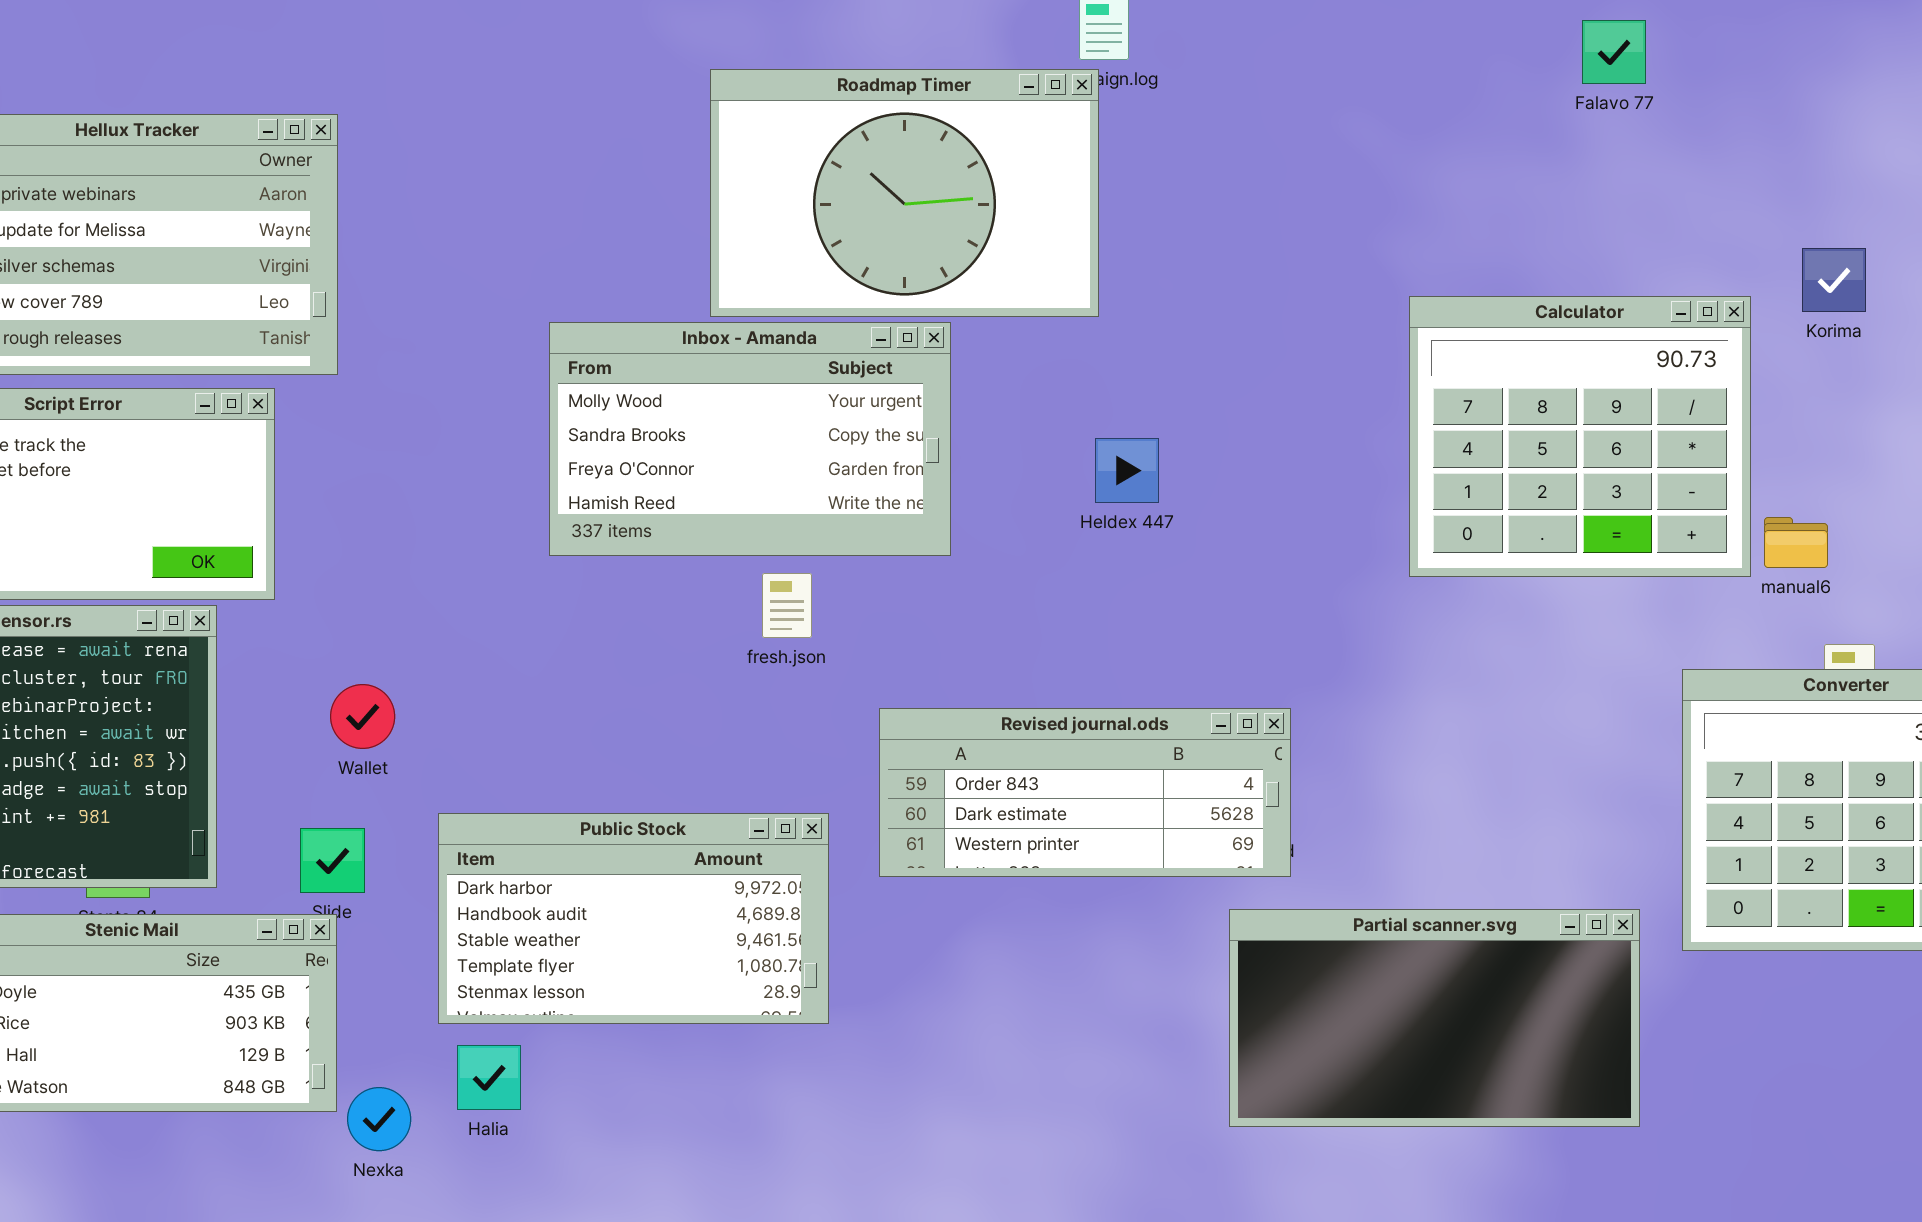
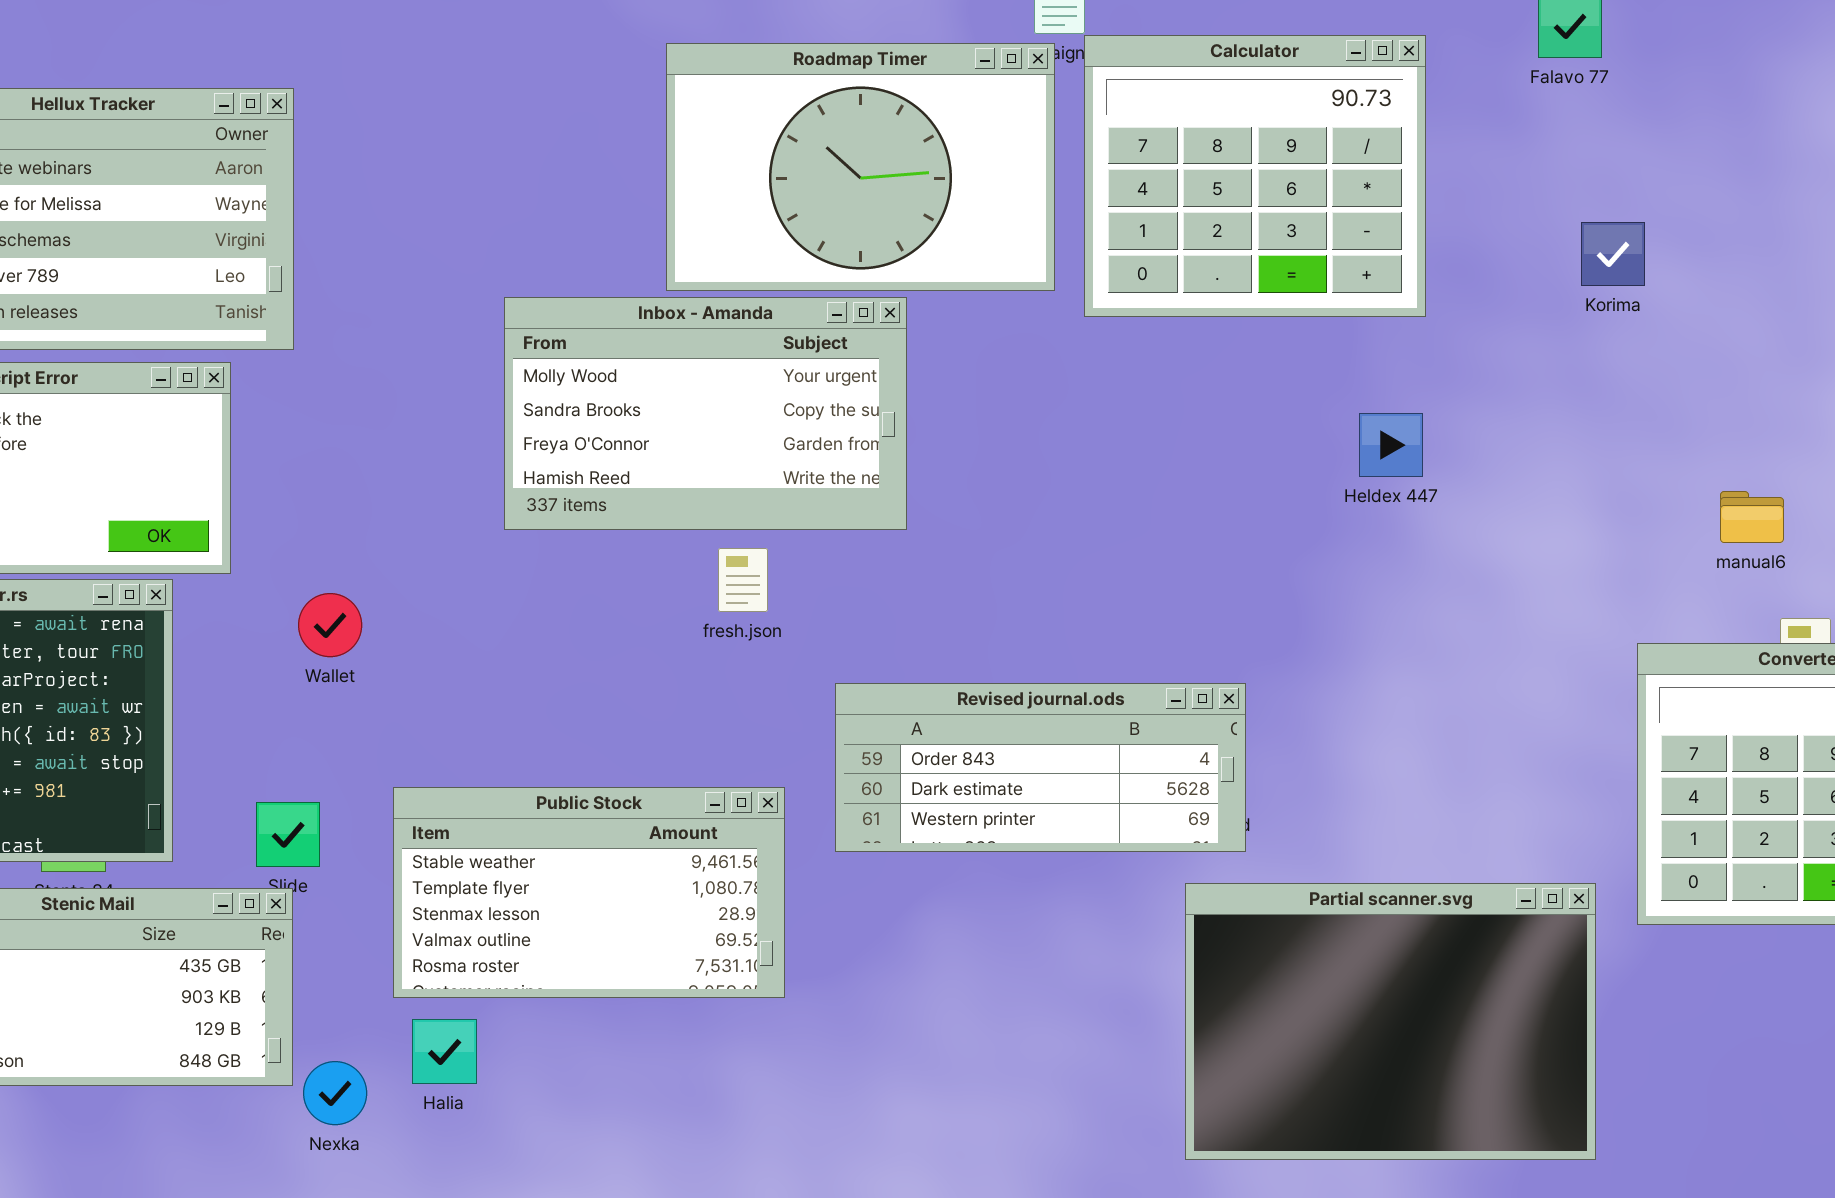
Korima: [1802,248,1866,312] -> [1581,222,1645,286], moved
Calculator: [1409,296,1751,577] -> [1084,35,1426,317], moved
Heldex 447: [1095,438,1159,503] -> [1359,413,1423,477], moved
Wallet: [330,684,395,749] -> [298,593,362,657], moved
Public Stock: [438,813,829,1024] -> [393,787,785,998], scrolled down 2 rows
Partial scanner.svg: [1229,909,1640,1127] -> [1185,883,1596,1160], resized

